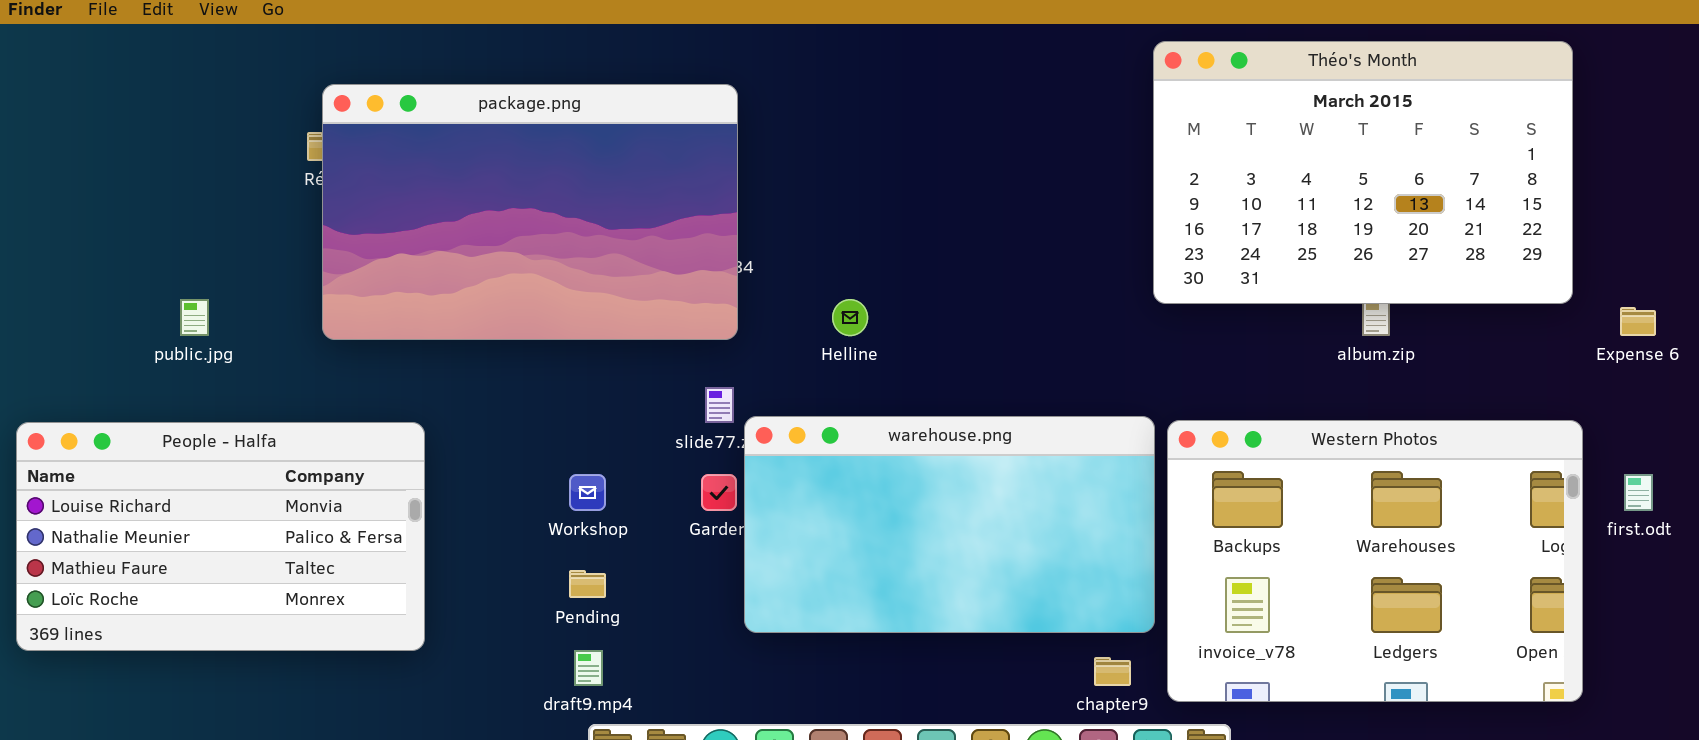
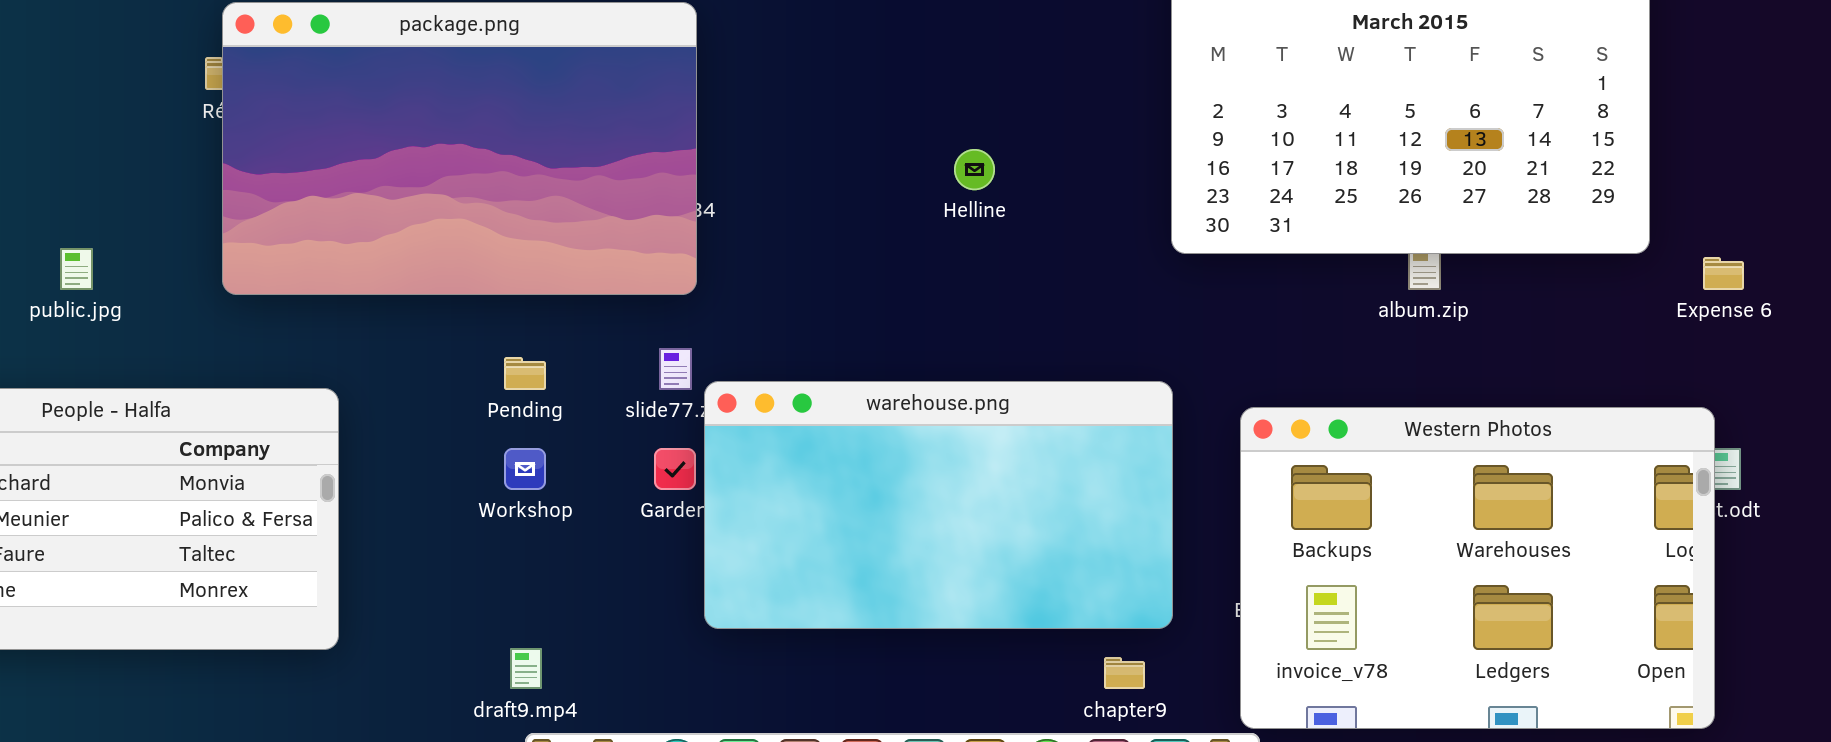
Helline: [832,299,868,336] -> [954,149,995,190], moved
Western Photos: [1167,420,1583,702] -> [1240,407,1715,729], moved
Pending: [569,570,606,598] -> [504,357,546,390], moved

